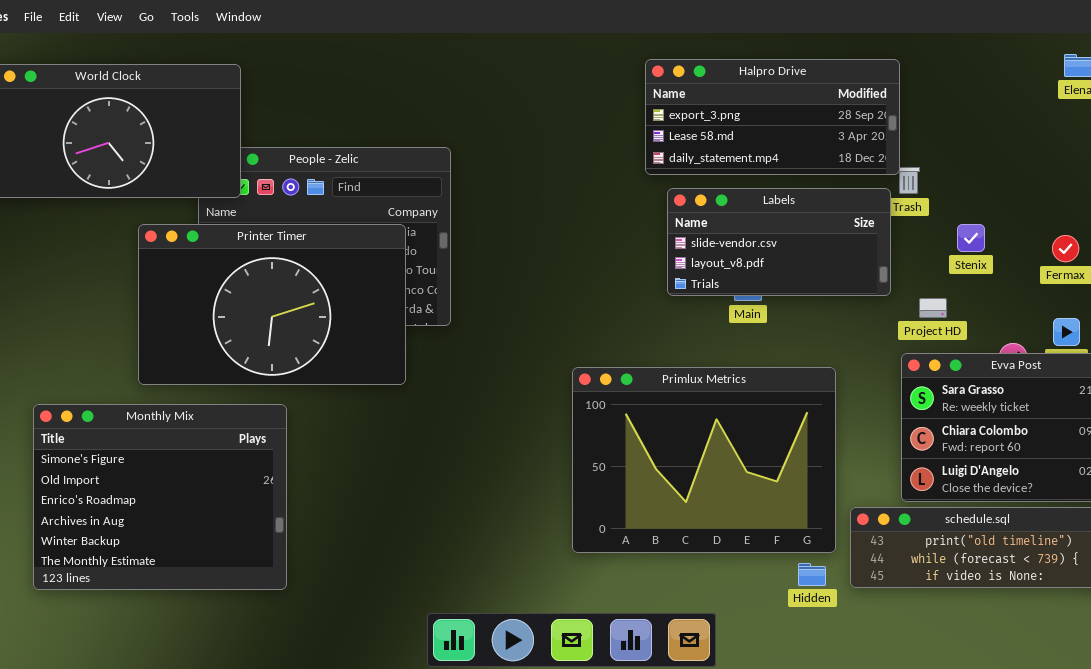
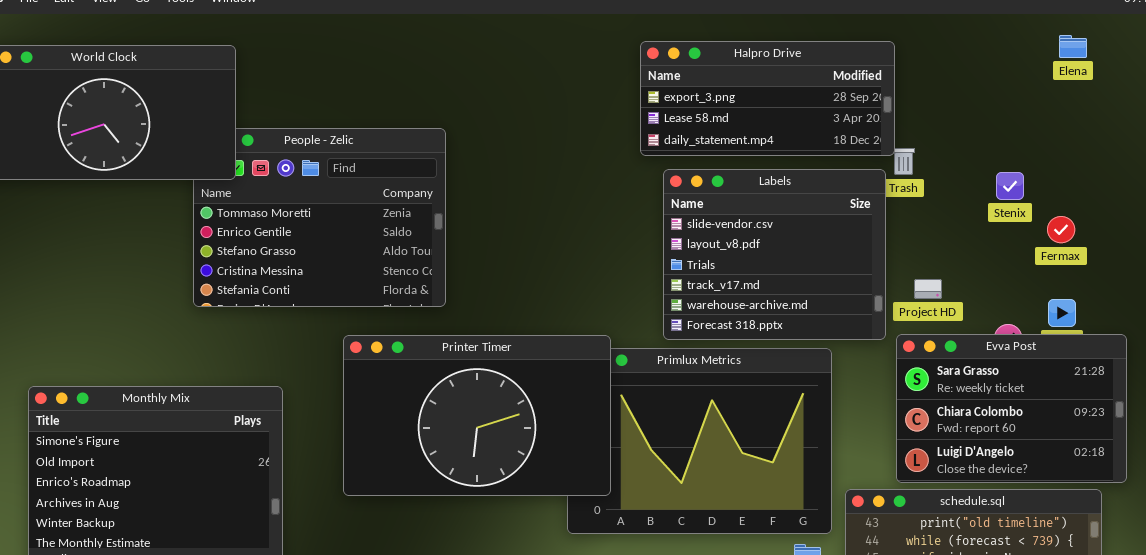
Labels: [667,188,891,296] -> [663,169,886,340], resized
Printer Timer: [138,224,406,385] -> [343,335,611,496], moved
Stenix: [957,224,985,252] -> [996,172,1024,200], moved

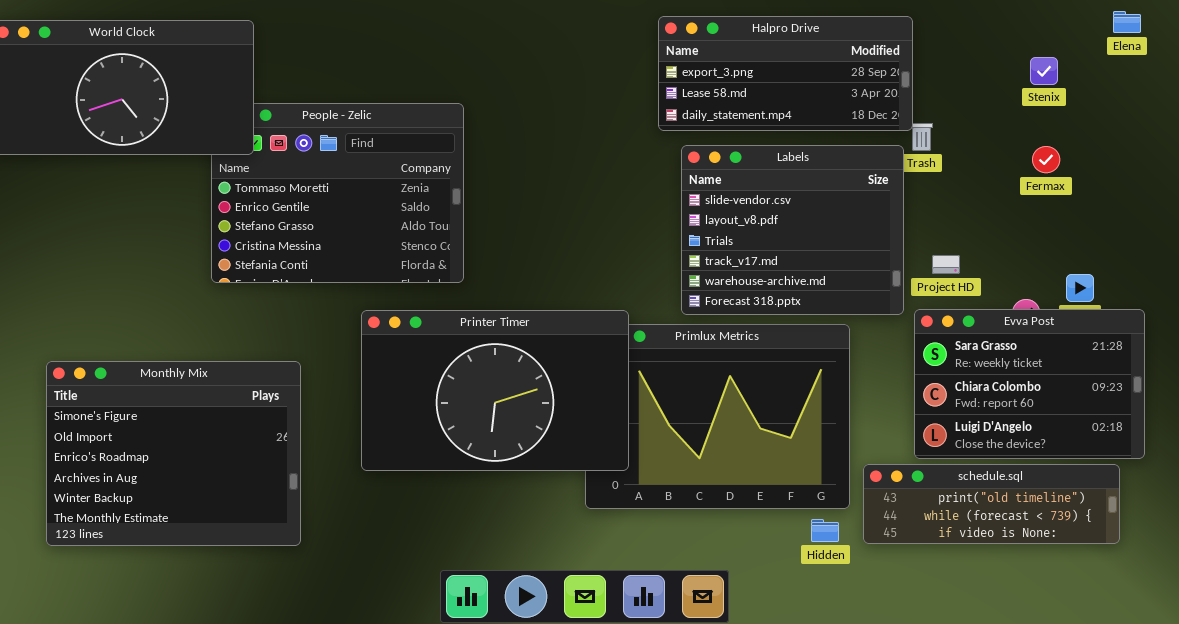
Elena: [1059,35,1087,58] -> [1113,11,1141,33], moved
Stenix: [996,172,1024,200] -> [1030,57,1058,85], moved
Fermax: [1047,216,1075,243] -> [1032,146,1060,173], moved

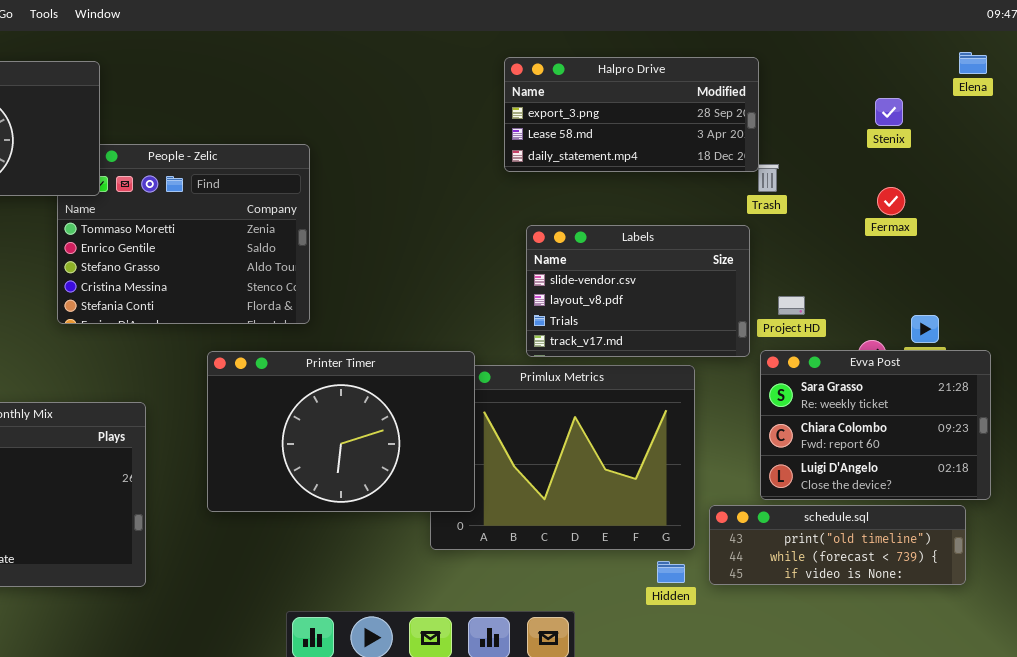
Labels: [681,145,904,315] -> [526,225,750,357], resized

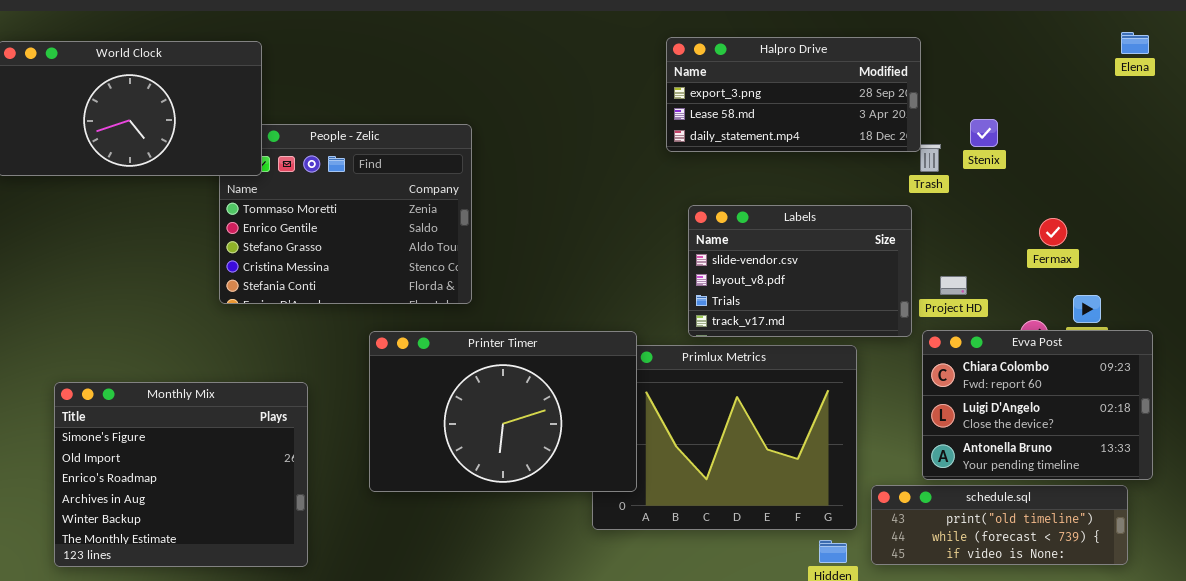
Stenix: [875,98,903,126] -> [970,119,998,147], moved
Fermax: [877,187,905,215] -> [1039,218,1067,246], moved
Evva Post: [760,350,991,500] -> [922,330,1153,480], scrolled down 1 row

